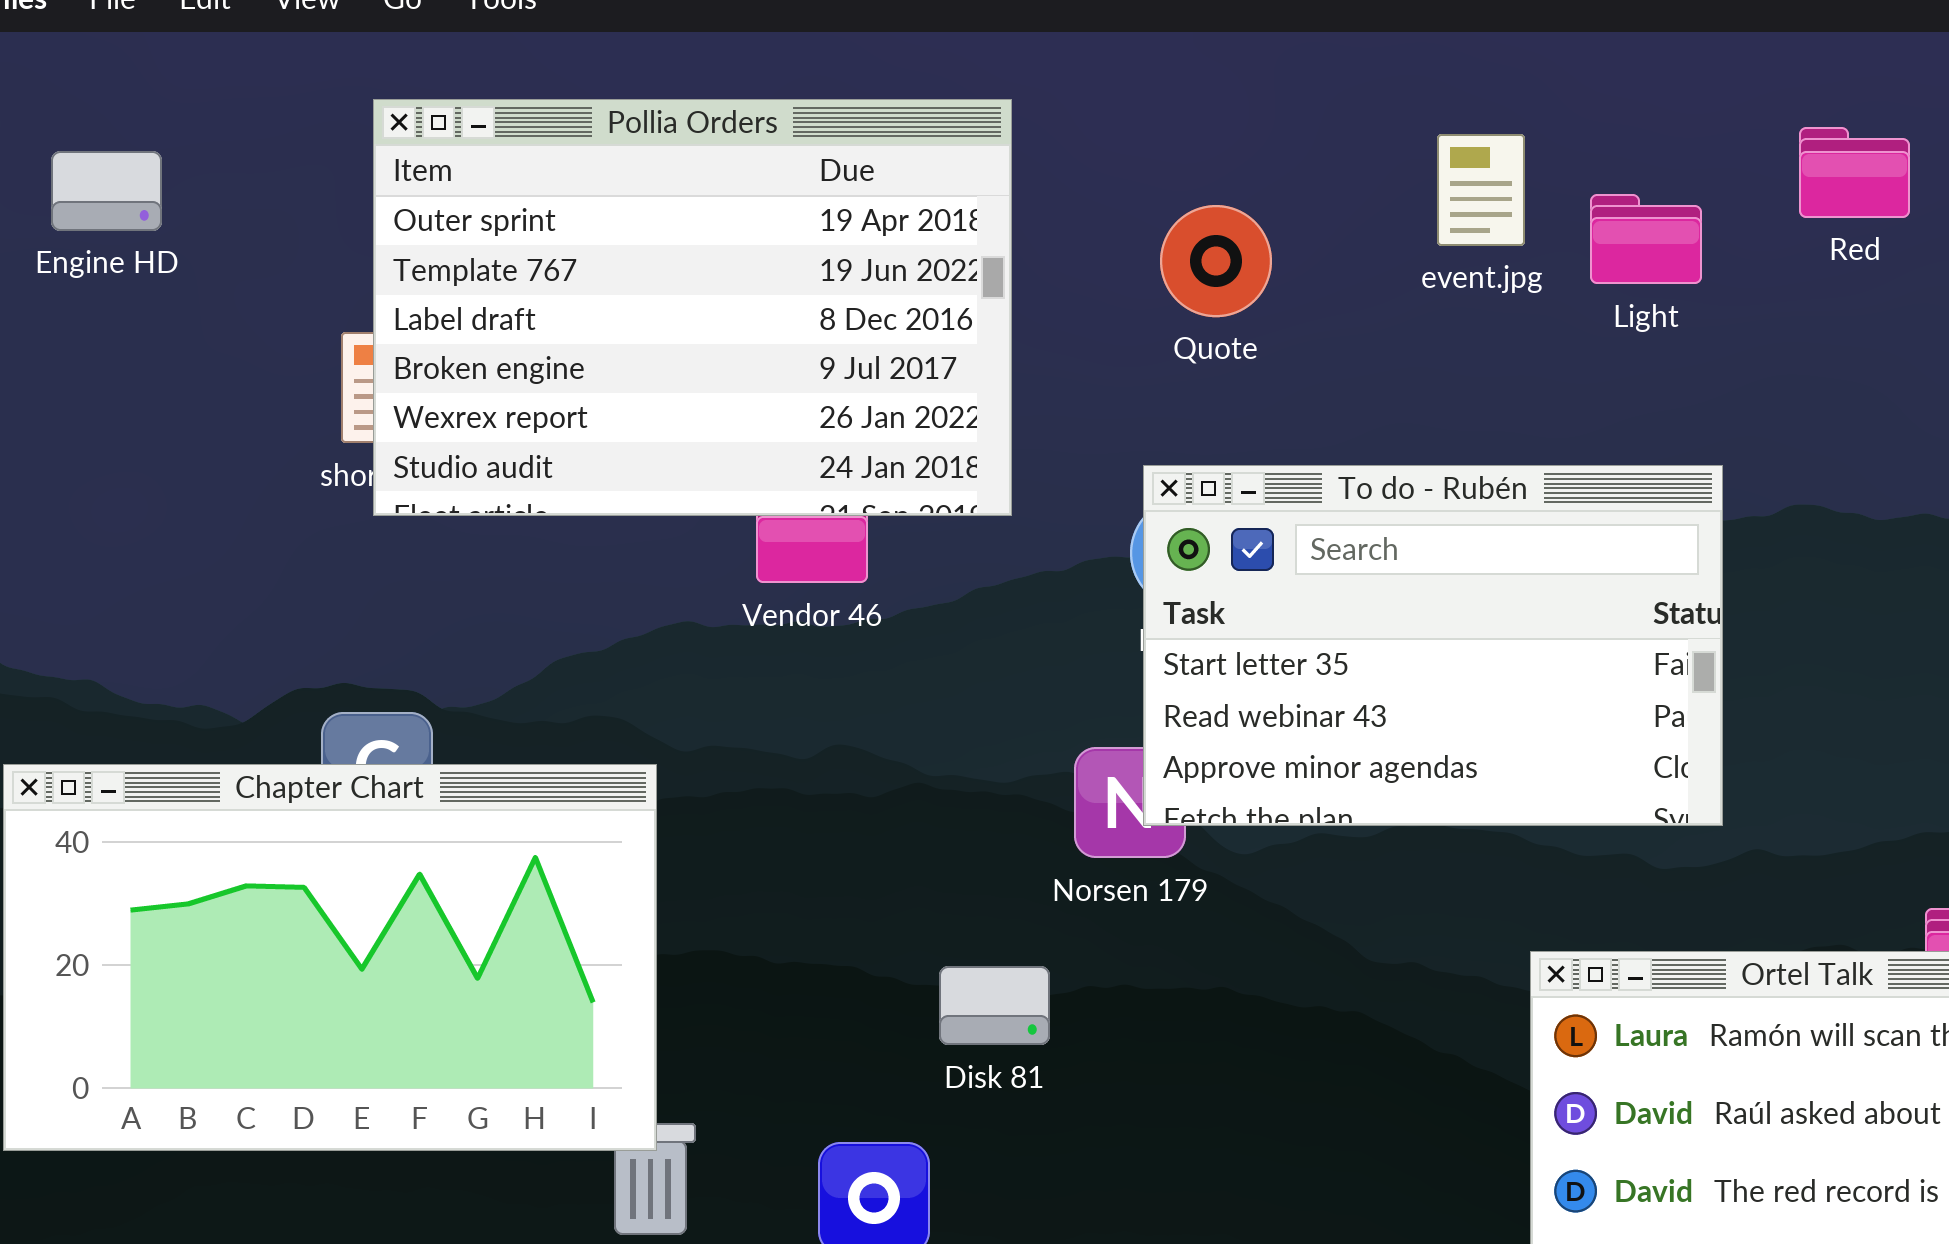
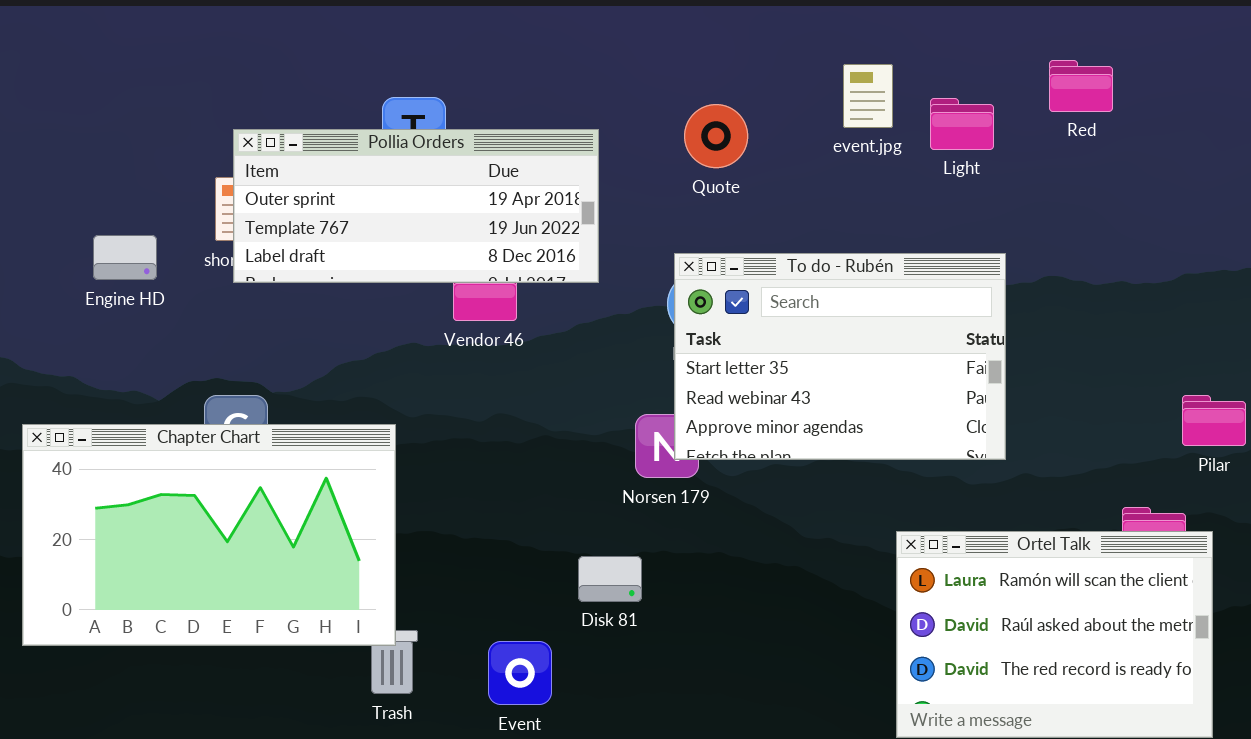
Pollia Orders: [373,99,1012,516] -> [233,129,599,283], resized
Engine HD: [51,151,162,231] -> [93,235,157,280], moved
Disk 81: [939,966,1050,1045] -> [578,556,642,602], moved

